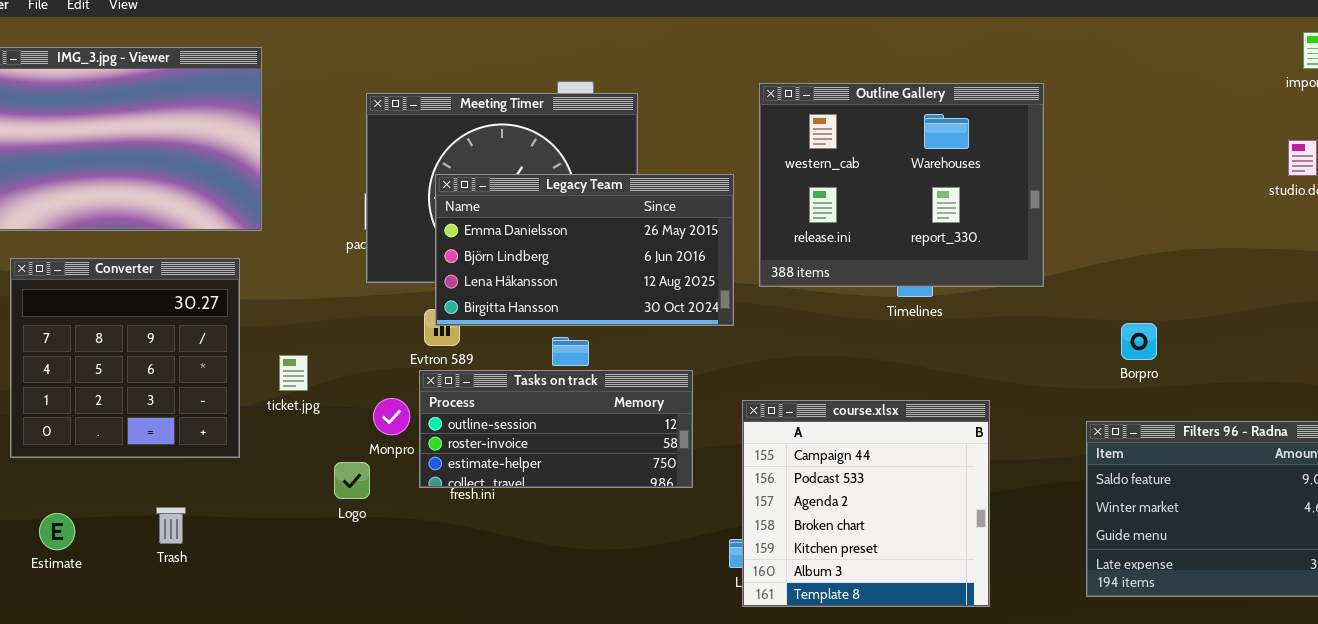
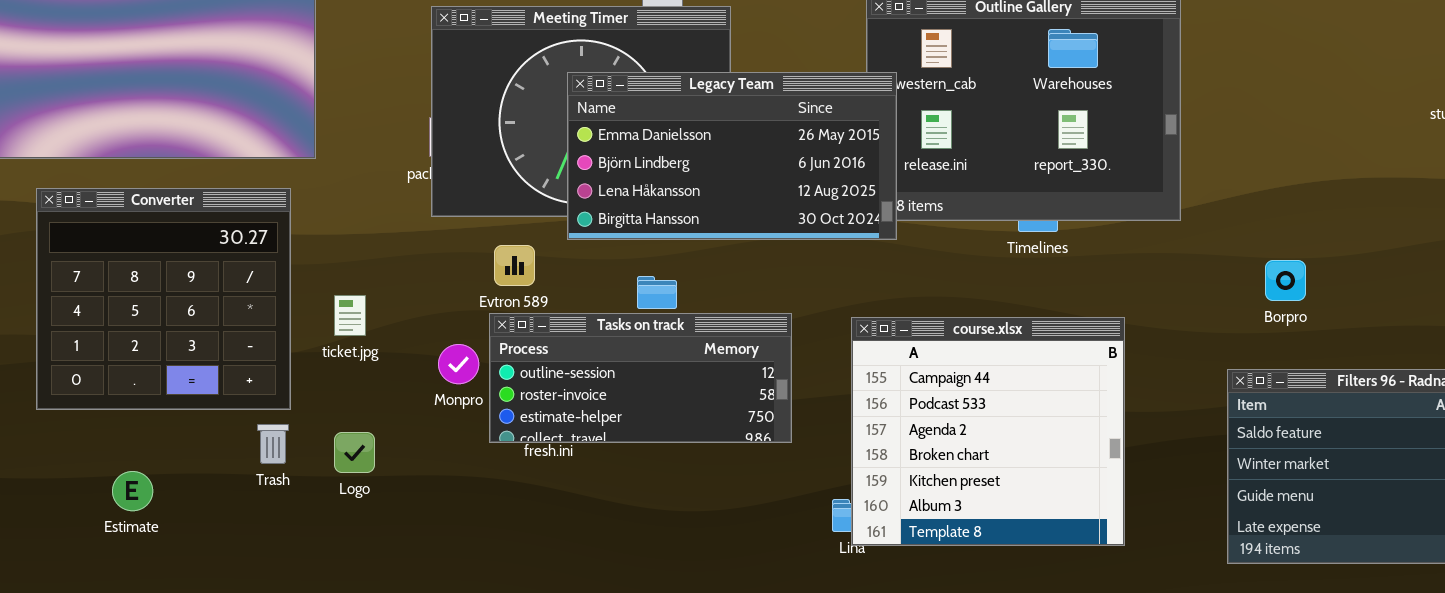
Legacy Team: [435,174,734,326] -> [567,72,897,240], moved
course.xlsx: [742,400,990,607] -> [851,317,1125,546], moved
Logo: [334,462,370,499] -> [334,432,375,473], moved
Trash: [156,507,186,544] -> [257,424,289,464], moved
Estimate: [39,513,75,550] -> [112,471,153,511], moved

